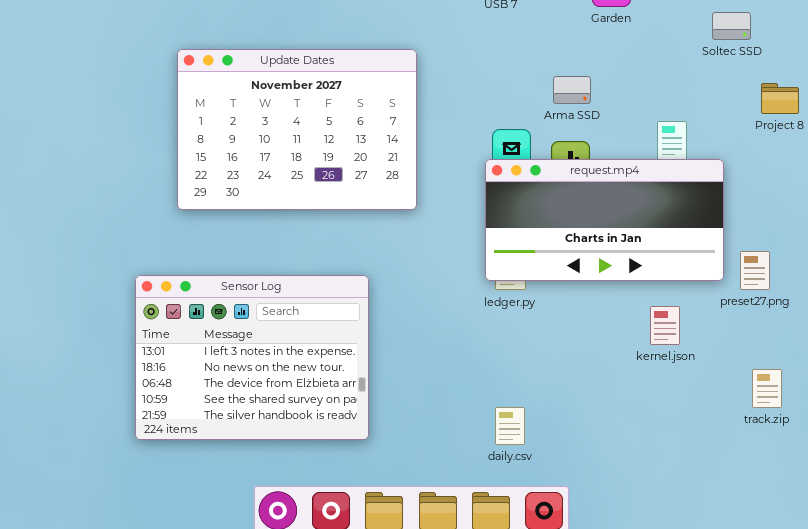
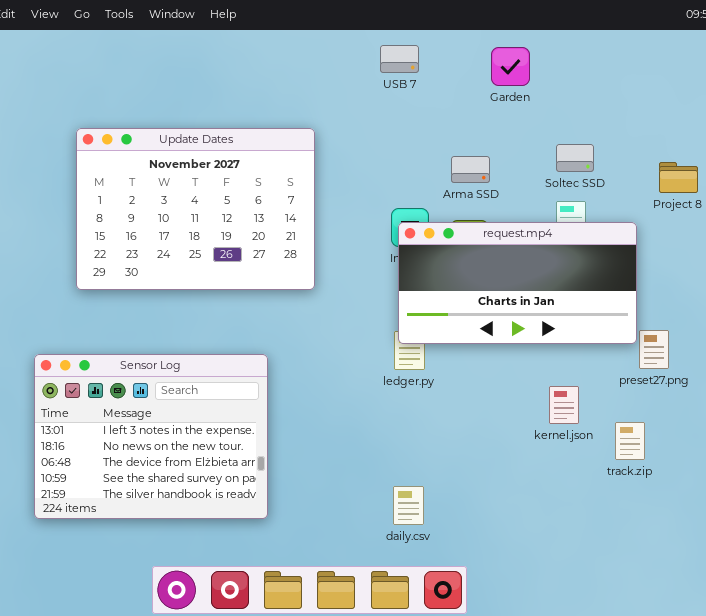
Soltec SSD: [712,12,751,40] -> [556,144,594,172], moved
request.mp4: [485,159,724,281] -> [398,222,637,344], moved
track.zip: [752,369,782,408] -> [615,422,645,460], moved

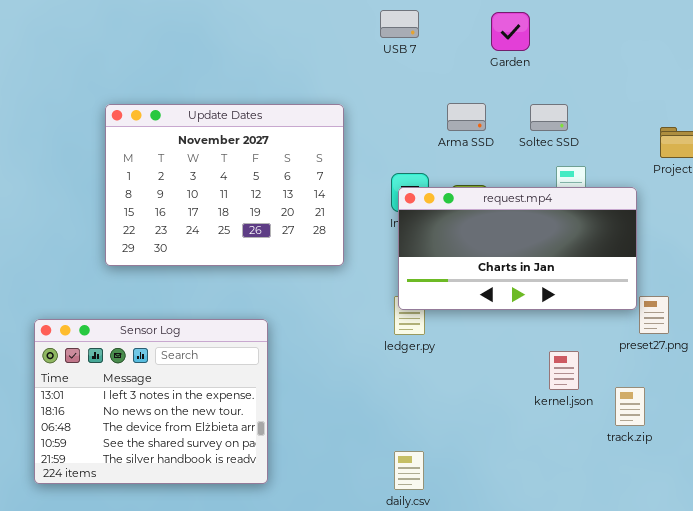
Update Dates: [76,128,315,290] -> [105,104,344,266], moved
Soltec SSD: [556,144,594,172] -> [530,104,568,131], moved
Arma SSD: [451,156,490,183] -> [447,103,486,131], moved

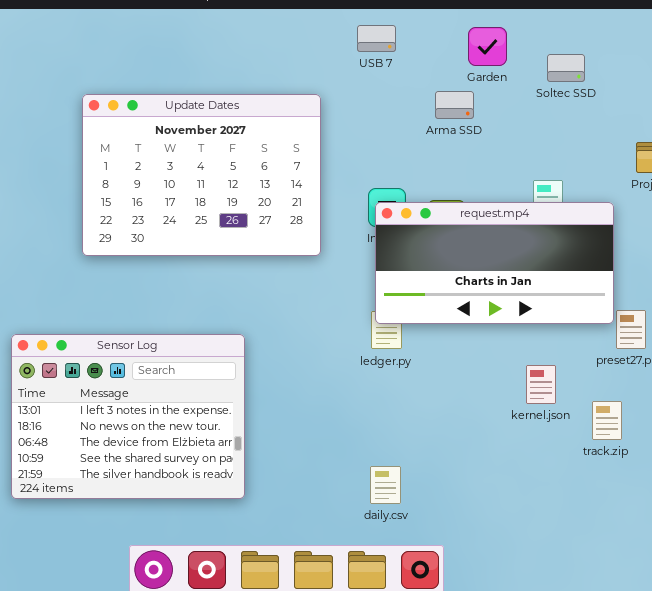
Arma SSD: [447,103,486,131] -> [435,91,474,119], moved
Soltec SSD: [530,104,568,131] -> [547,54,585,82], moved
Update Dates: [105,104,344,266] -> [82,94,321,256], moved

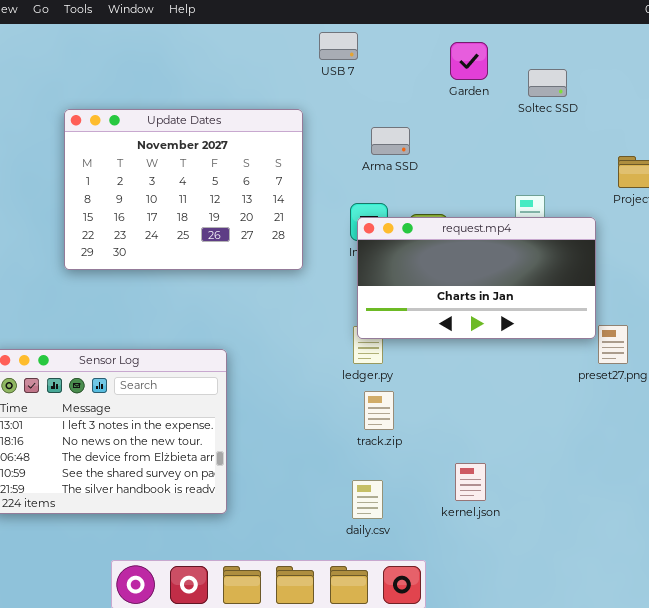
USB 7: [357,25,396,52] -> [319,32,358,60], moved
Arma SSD: [435,91,474,119] -> [371,127,410,155], moved
kernel.json: [526,365,556,404] -> [455,463,486,501], moved
track.zip: [592,401,622,440] -> [364,391,394,430], moved

